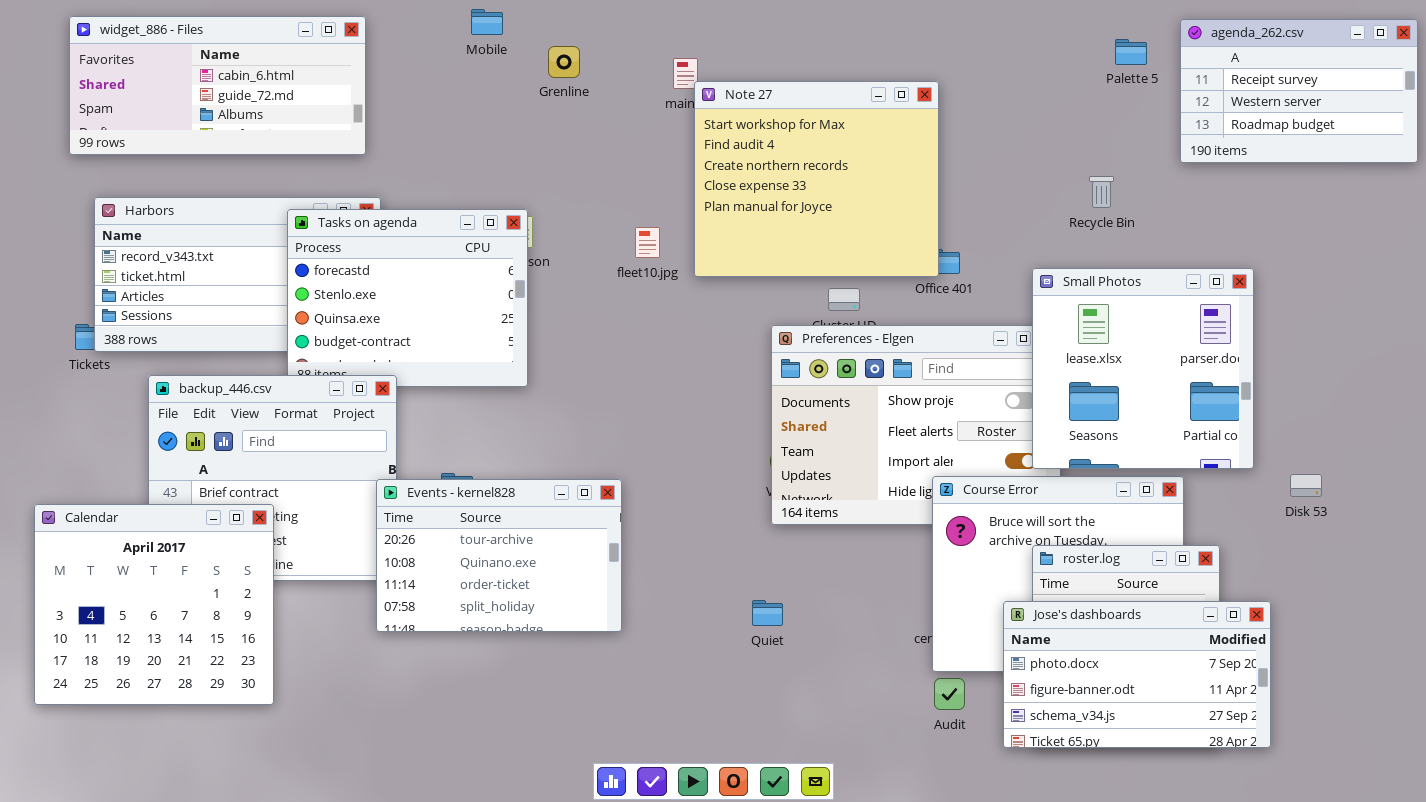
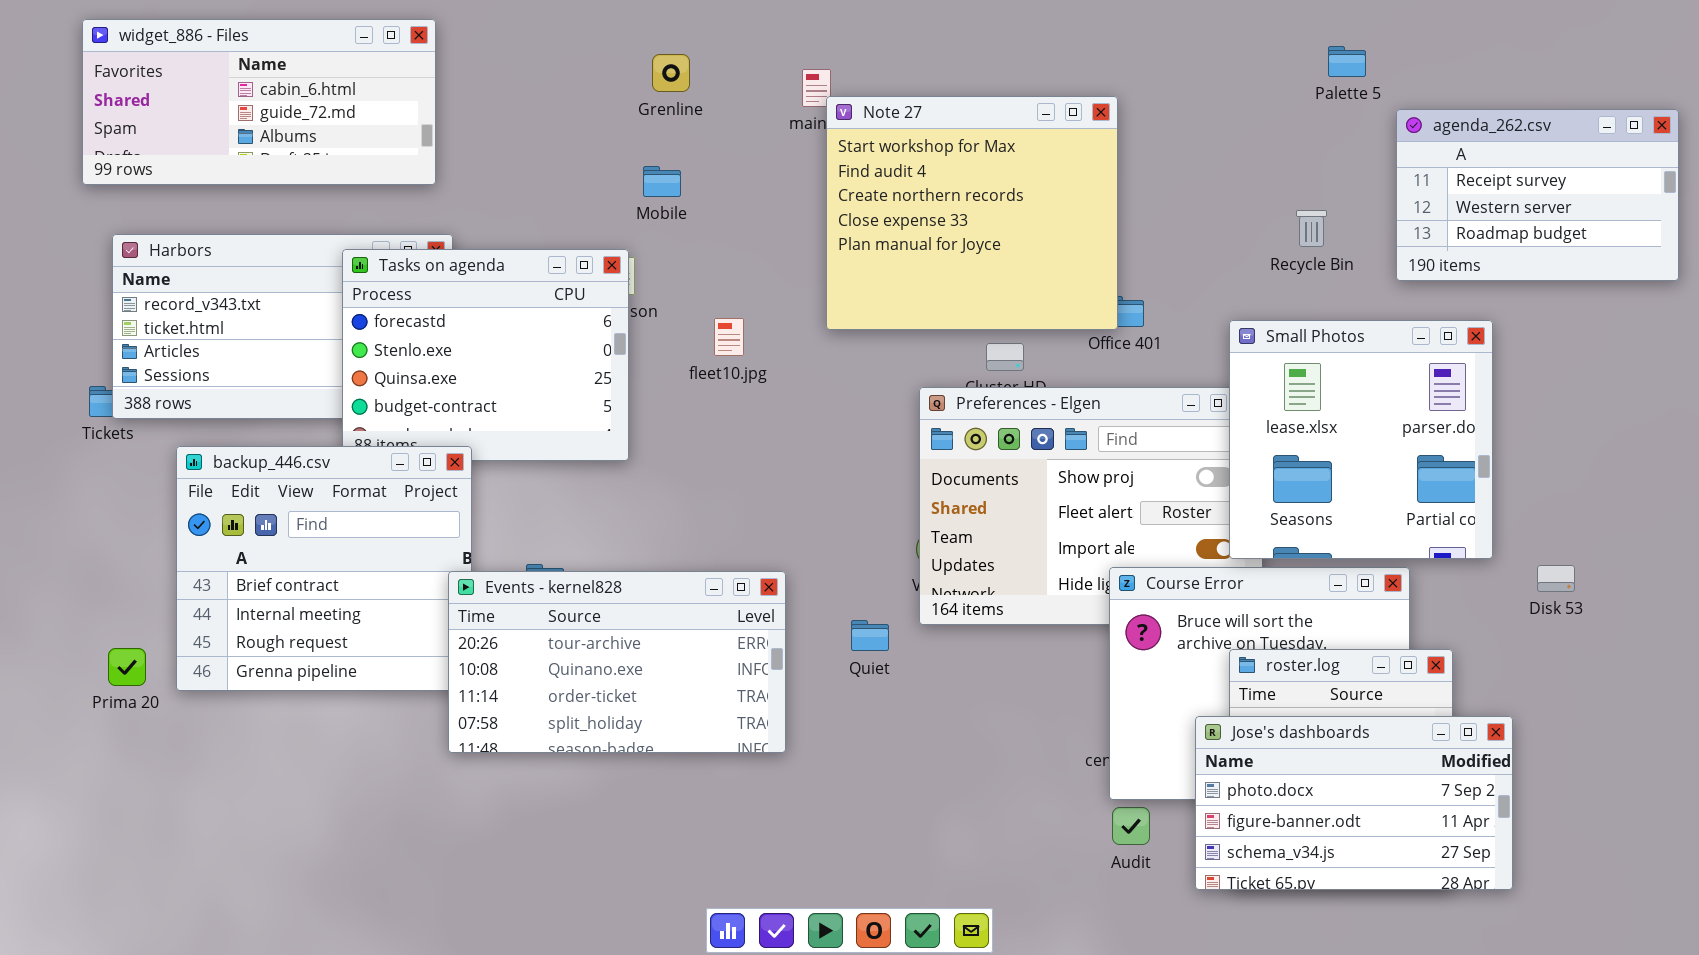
Mobile: [471,9,503,35] -> [643,166,681,197], moved
agenda_262.csv: [1180,19,1418,163] -> [1396,109,1679,281], moved
fleet10.jpg: [635,227,660,258] -> [714,318,744,356], moved
Events - kernel828: [376,479,622,632] -> [448,571,786,753], resized
Calendar: [34,504,274,705] -> none, closed
Quiet: [752,600,783,626] -> [851,620,889,651], moved

